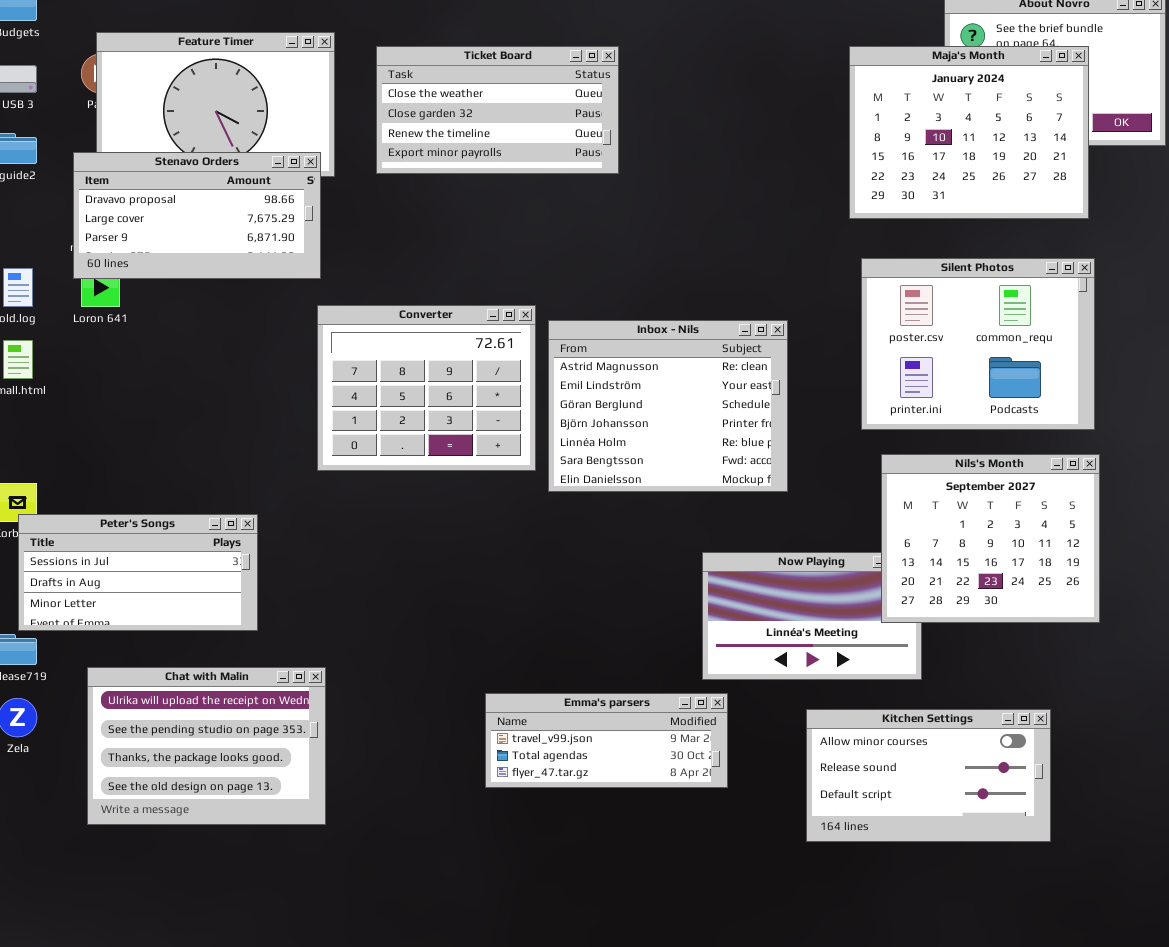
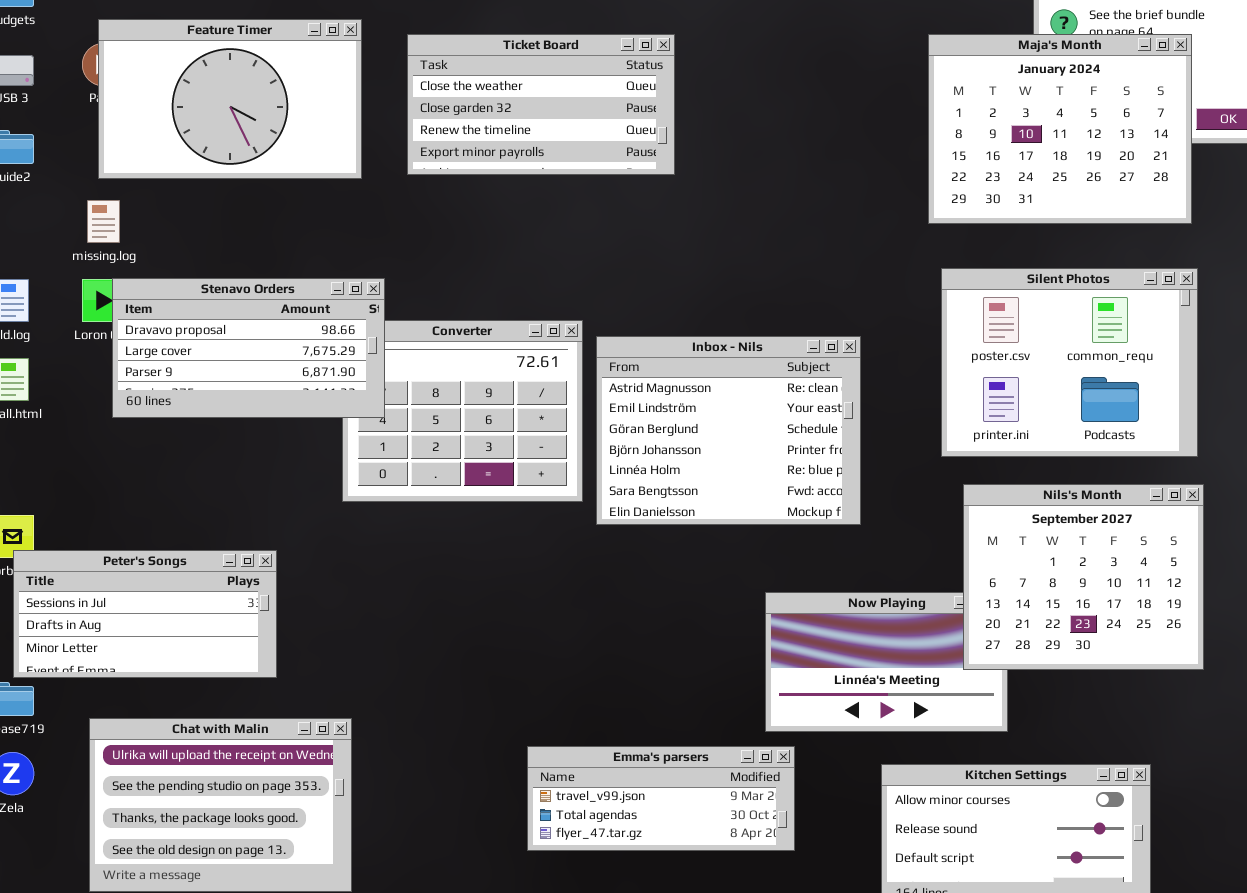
Stenavo Orders: [73,152,321,279] -> [112,278,385,418], moved

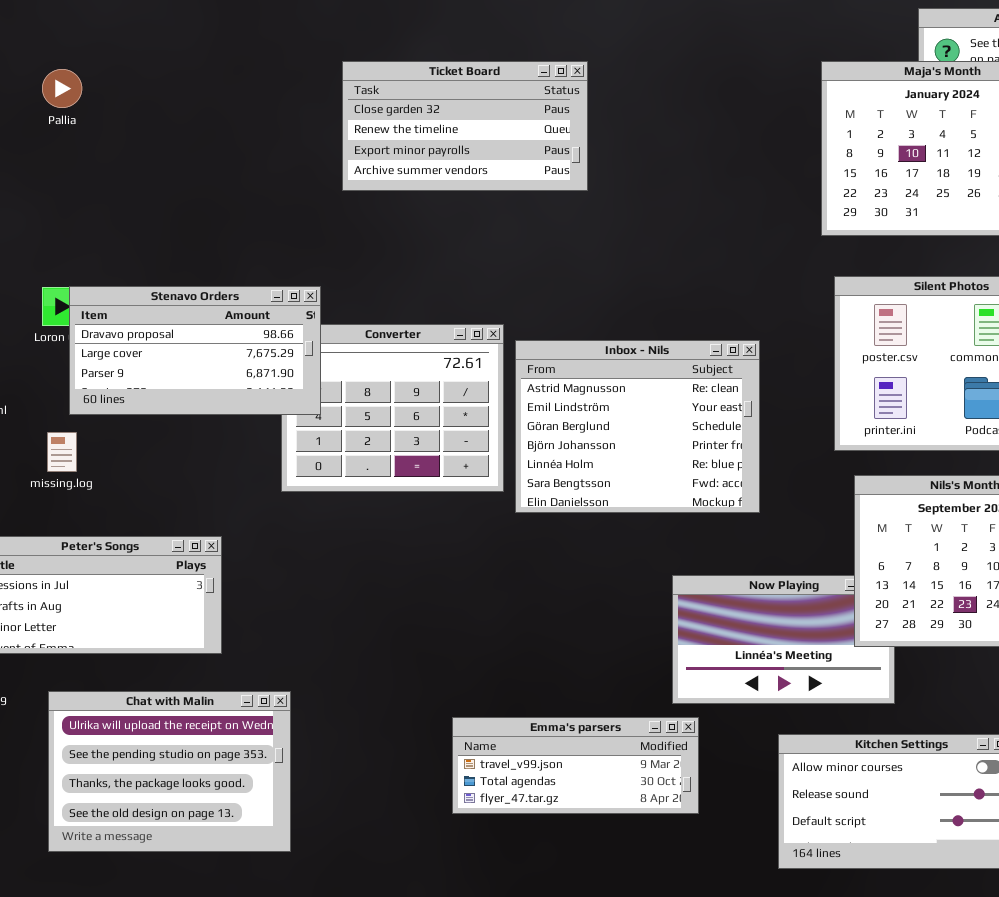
Feature Timer: [98,19,362,179] -> none, closed
Ticket Board: [407,34,675,175] -> [342,61,588,191], scrolled down 1 row
missing.log: [87,200,120,243] -> [47,432,77,472], moved

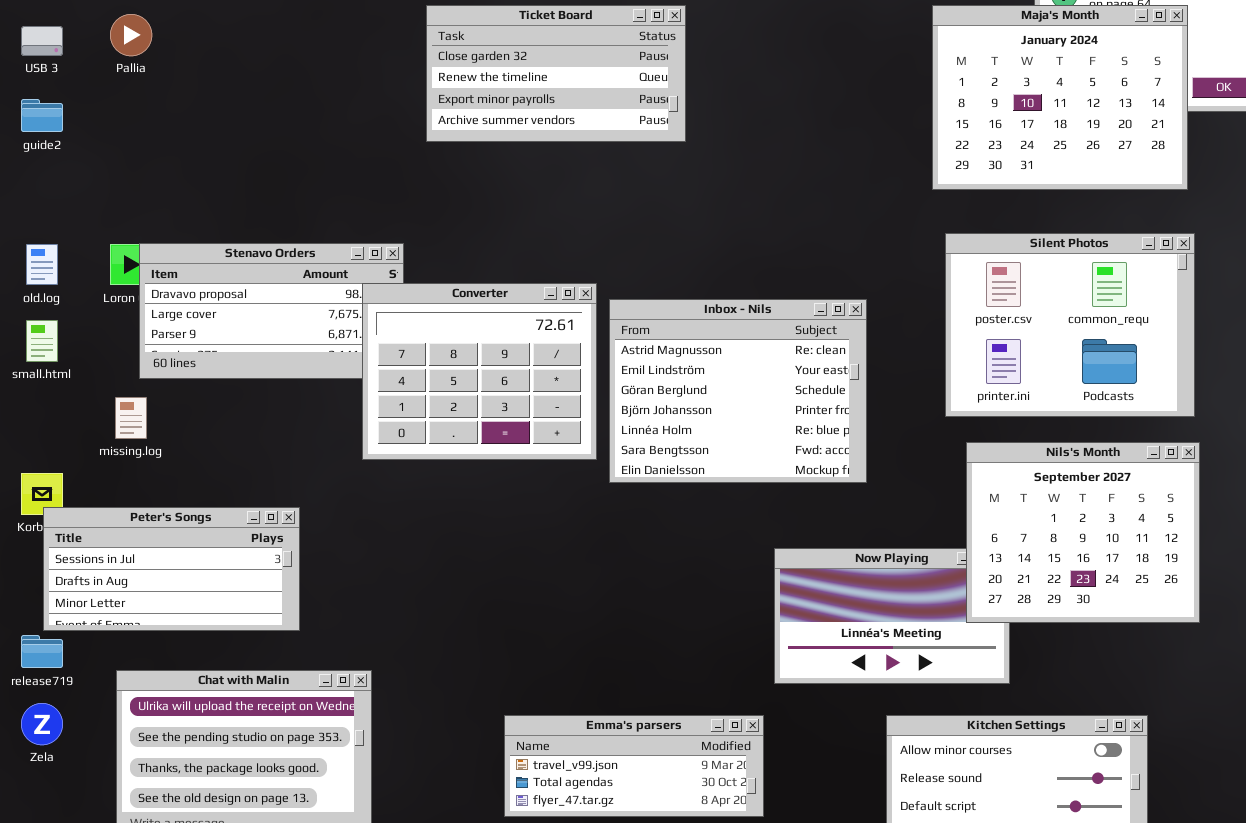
Converter: [281,324,504,492] -> [362,283,597,460], raised
Emma's parsers: [452,717,699,814] -> [504,715,764,817], moved

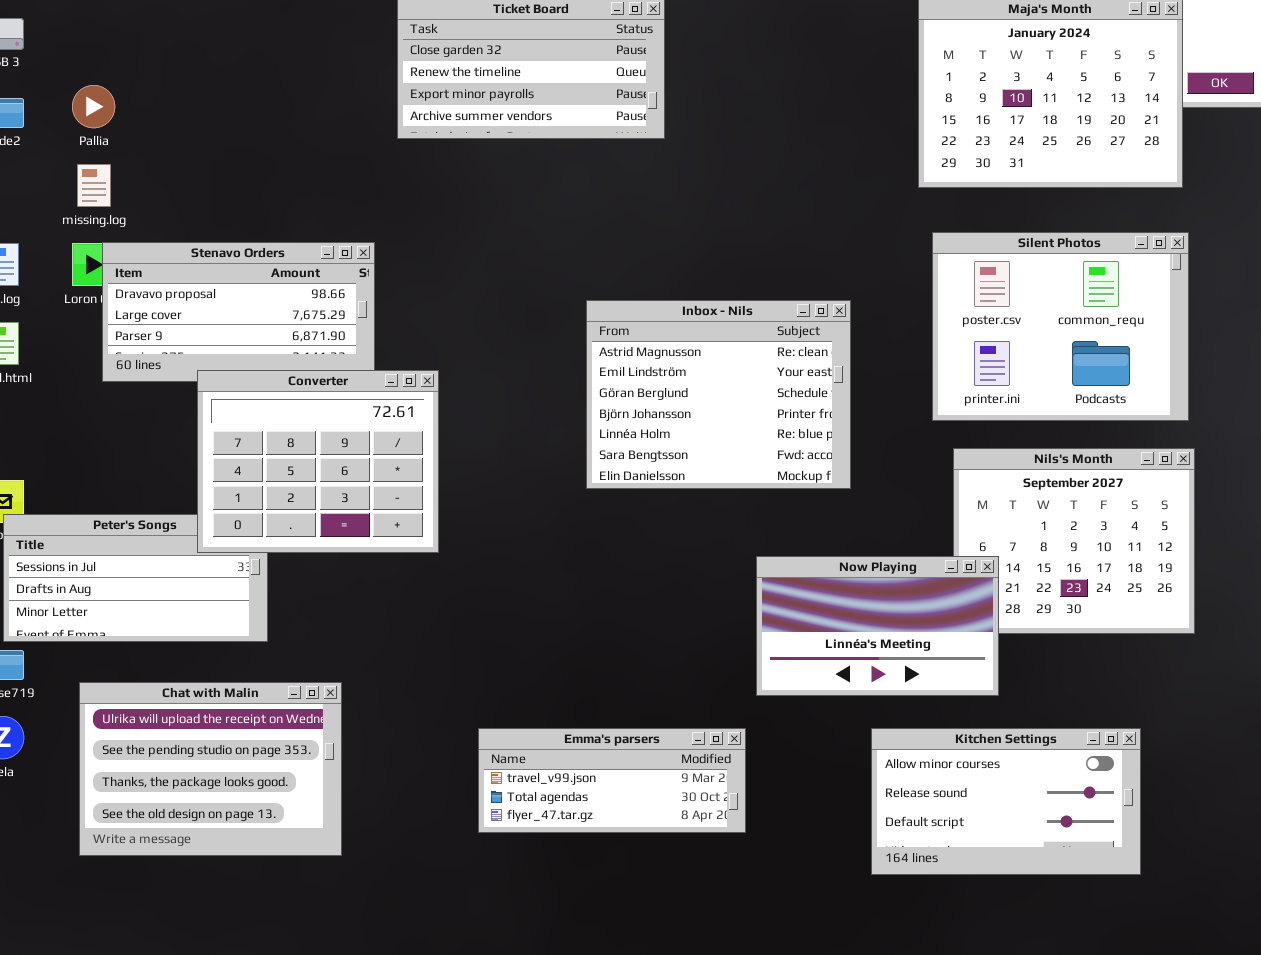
Pallia: [110,14,152,56] -> [72,85,115,128], moved
Converter: [362,283,597,460] -> [197,370,439,553], moved
missing.log: [115,397,147,439] -> [77,164,111,207], moved
Now Playing: [774,548,1010,684] -> [756,556,999,696], raised

